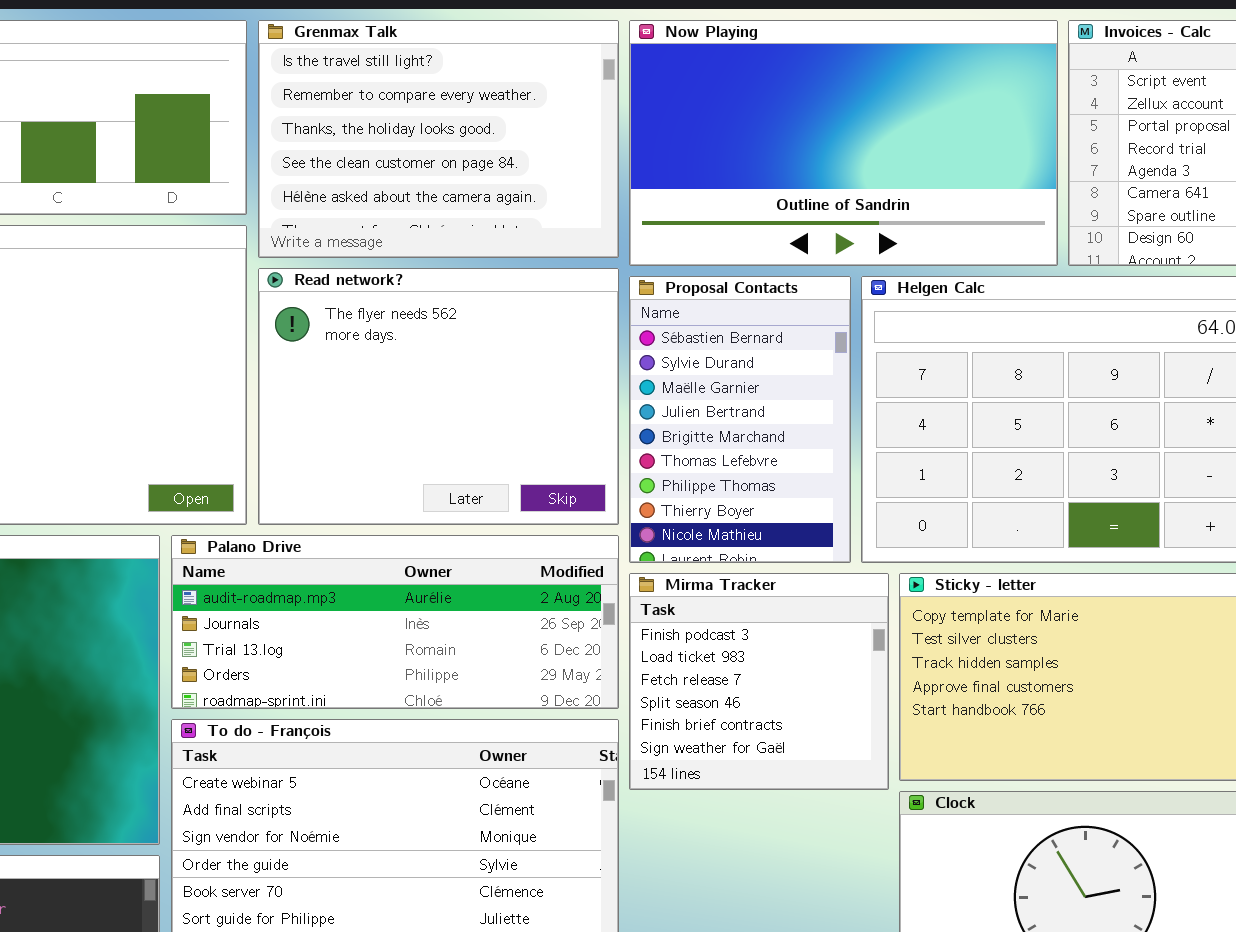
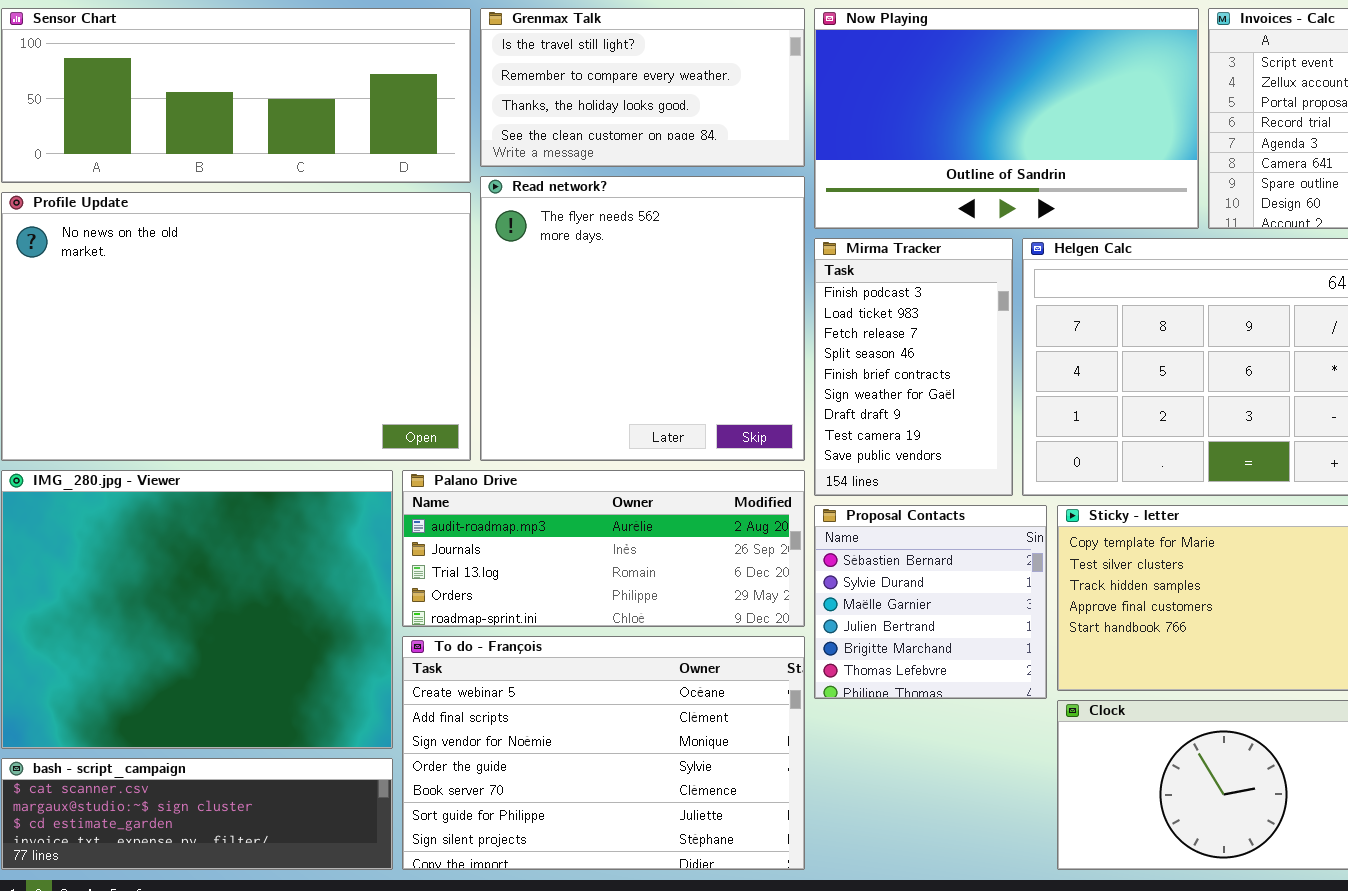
Grenmax Talk: [258,20,619,258] -> [480,8,805,167], resized
Read network?: [258,268,619,525] -> [480,176,805,461], resized
Proposal Contacts: [629,276,851,563] -> [814,505,1047,699], moved, resized
Mirma Tracker: [629,573,889,790] -> [814,238,1013,496], moved, resized

